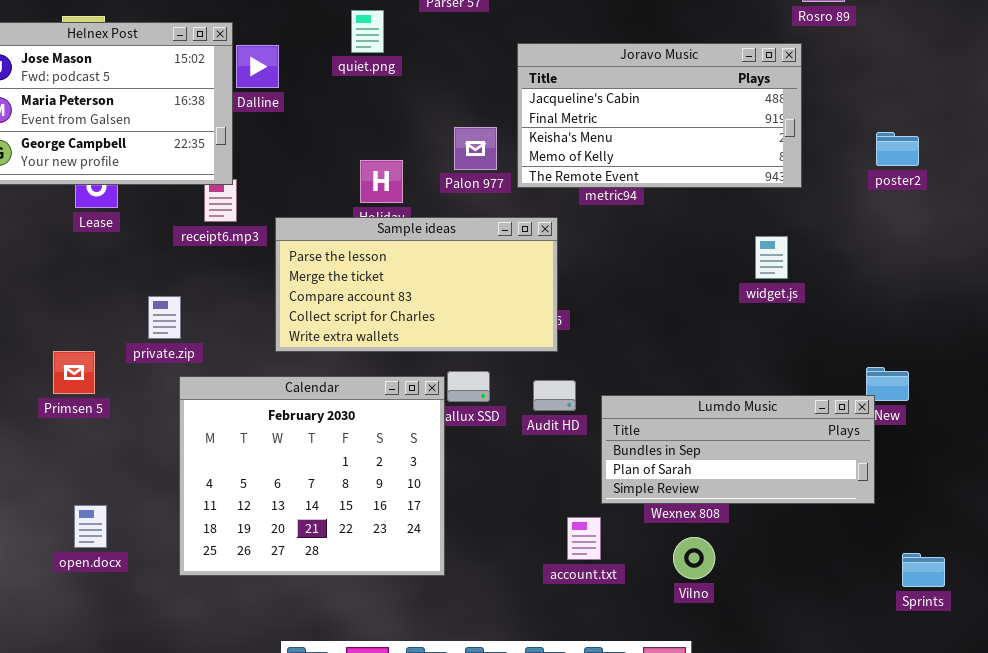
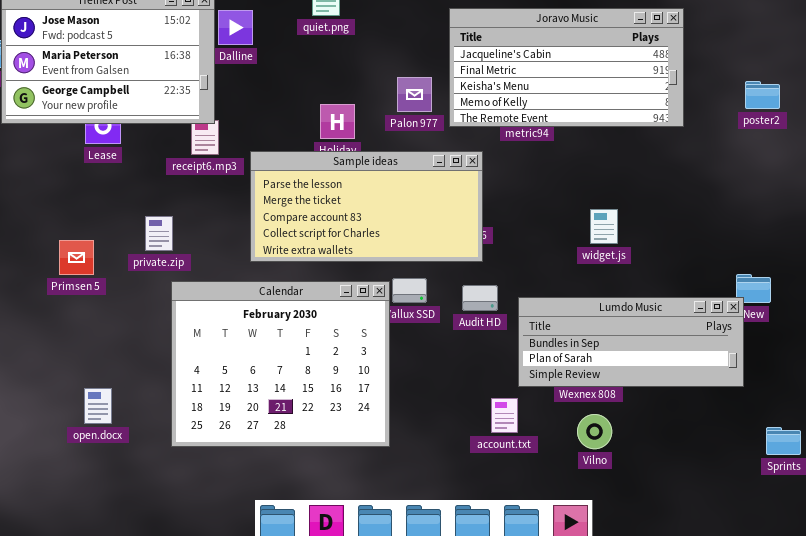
widget.js: [755,236,788,279] -> [590,209,618,244], moved
Primsen 5: [53,351,95,394] -> [59,240,94,275], moved

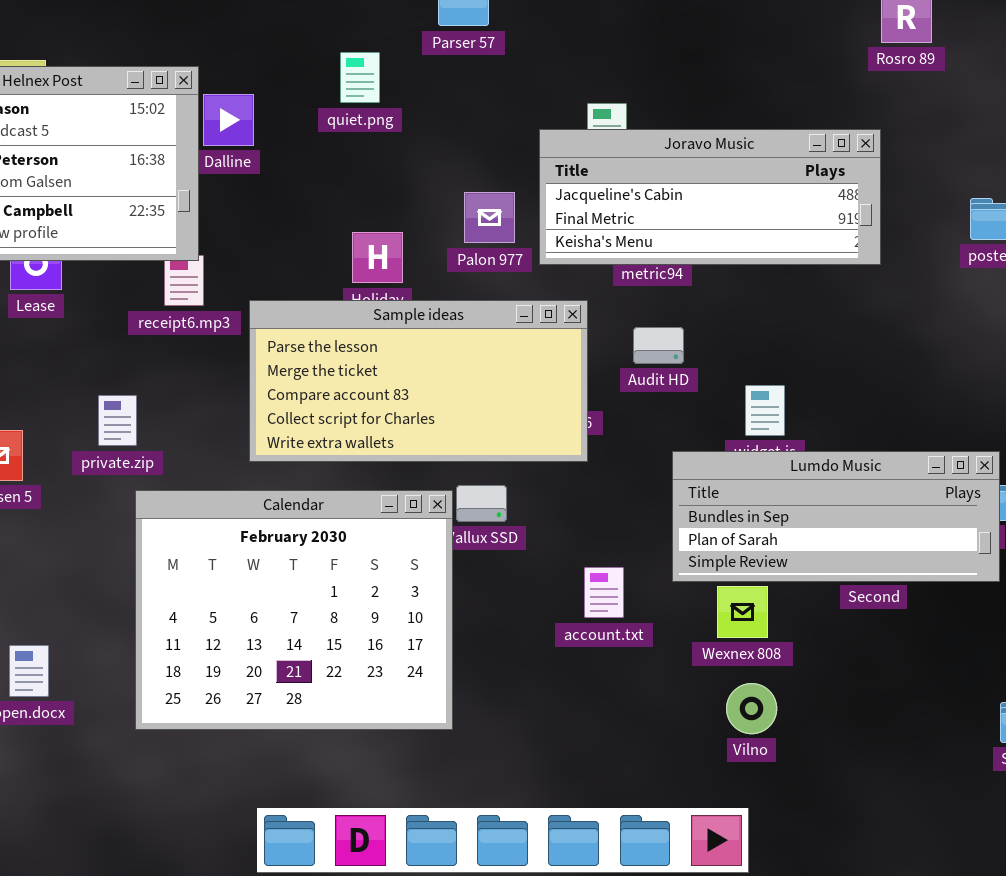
Joravo Music: [449,8,684,127] -> [539,129,881,265], resized
Audit HD: [462,285,498,311] -> [633,327,684,364], moved
Lumdo Music: [518,297,744,387] -> [672,451,1000,582], moved
account.txt: [491,398,518,433] -> [584,567,624,618], moved

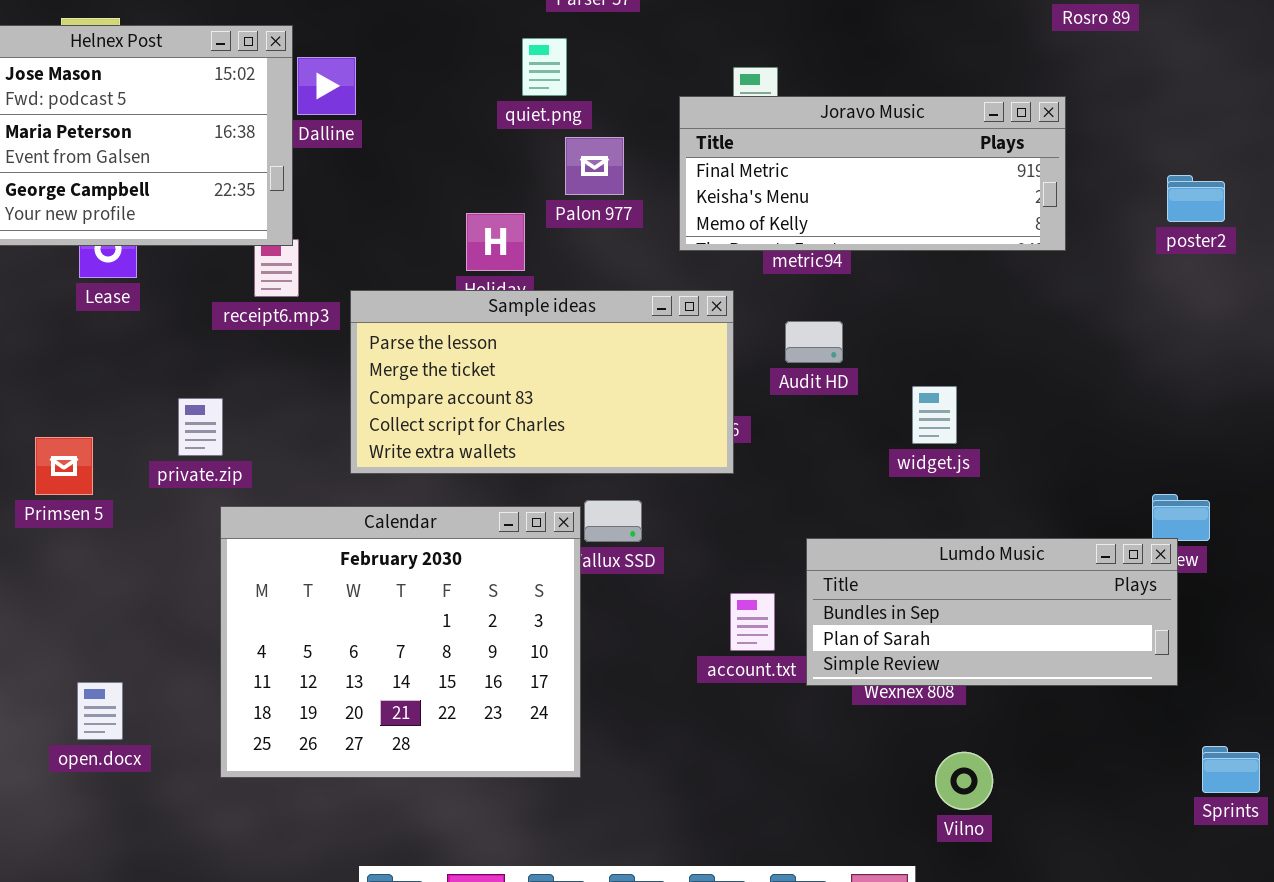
quiet.png: [340,52,380,103] -> [522,38,567,96], moved
Joravo Music: [539,129,881,265] -> [679,96,1066,251], scrolled down 1 row
Palon 977: [464,192,515,243] -> [565,137,624,195], moved
Lumdo Music: [672,451,1000,582] -> [806,538,1178,686], moved
Vilno: [726,683,777,734] -> [935,752,993,810], moved

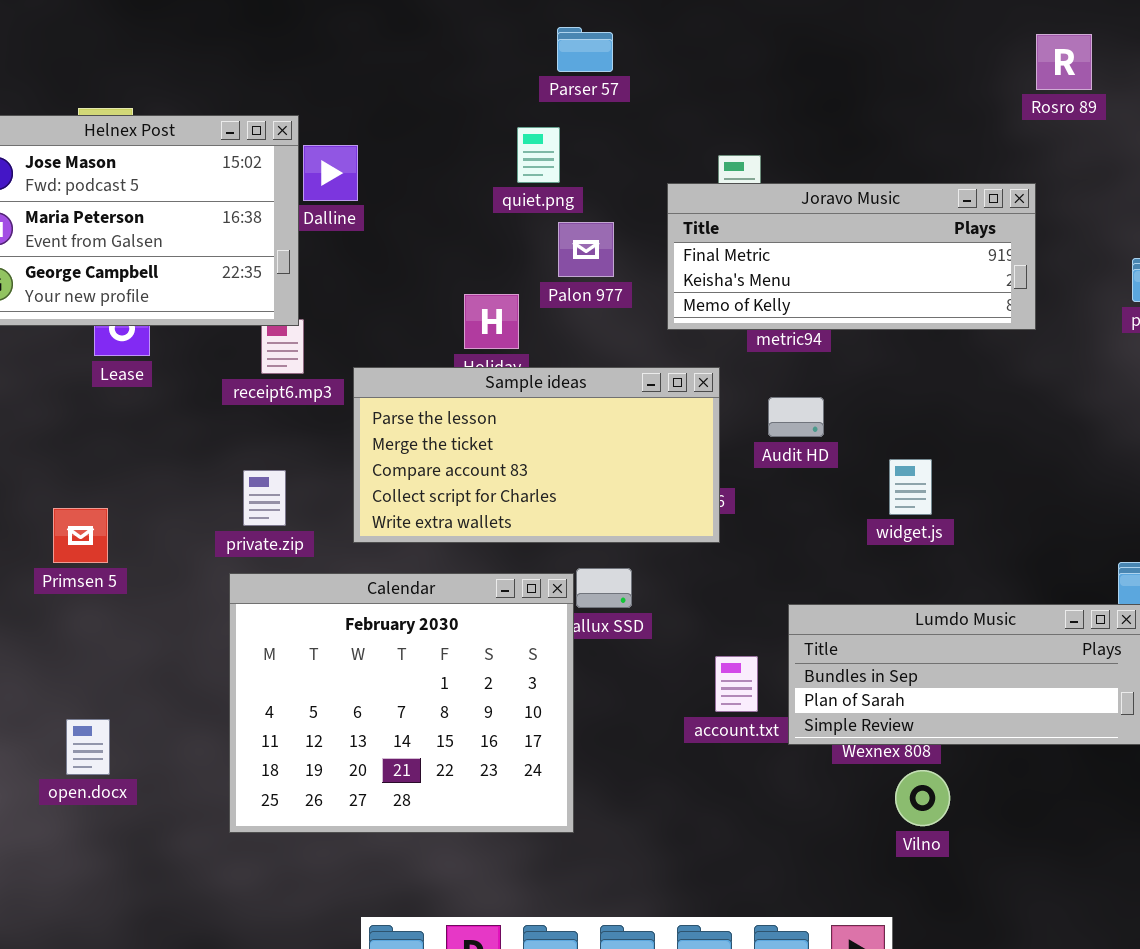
private.zip: [178,398,223,456] -> [243,470,286,526], moved
open.docx: [77,682,123,740] -> [66,719,110,775], moved
Vilno: [935,752,993,810] -> [895,770,950,826], moved

